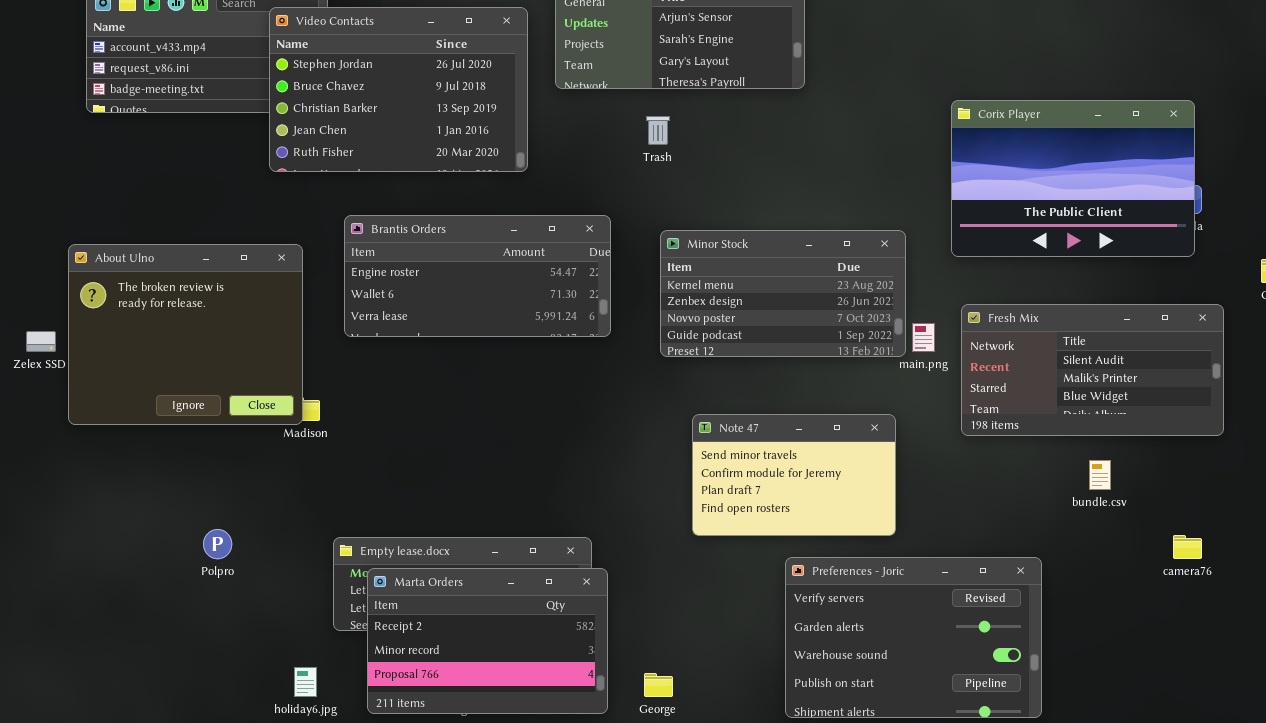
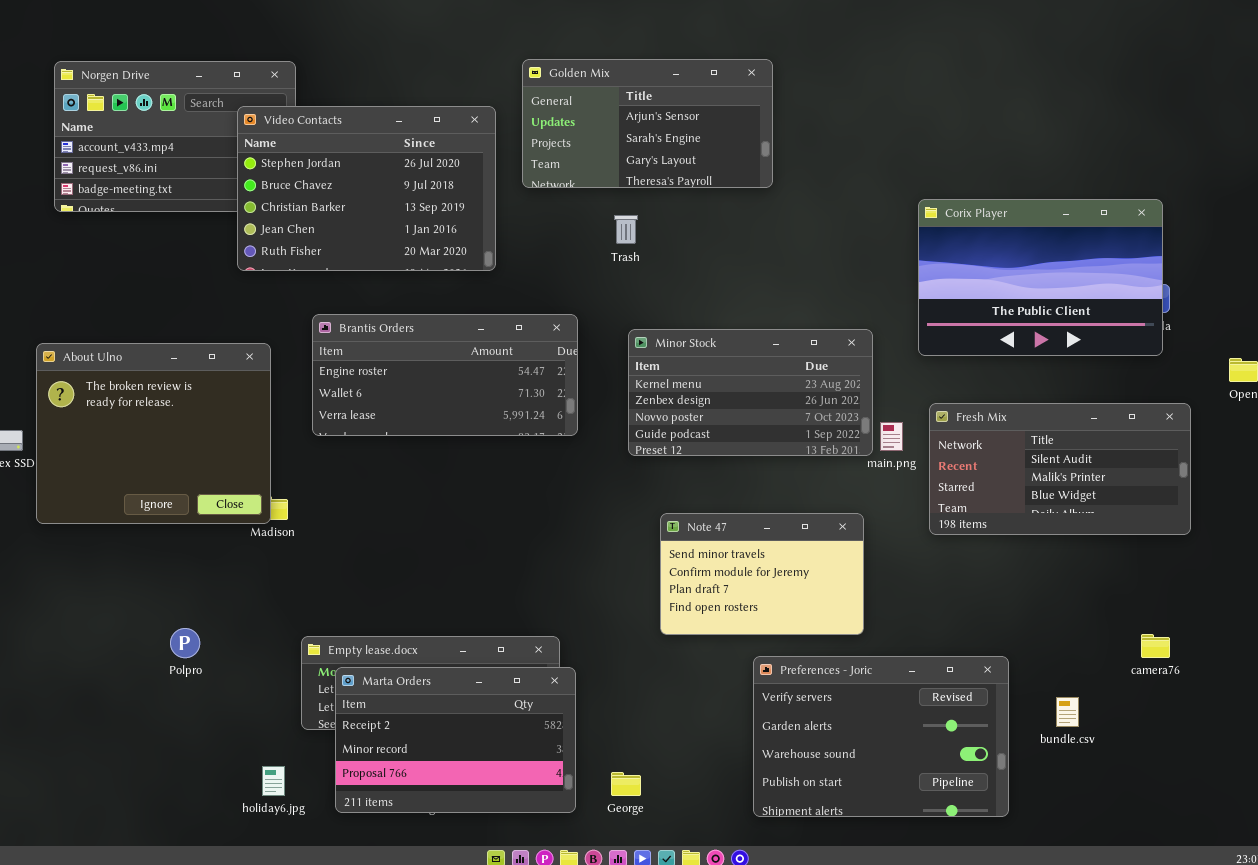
bundle.csv: [1089,460,1111,490] -> [1056,697,1079,727], moved

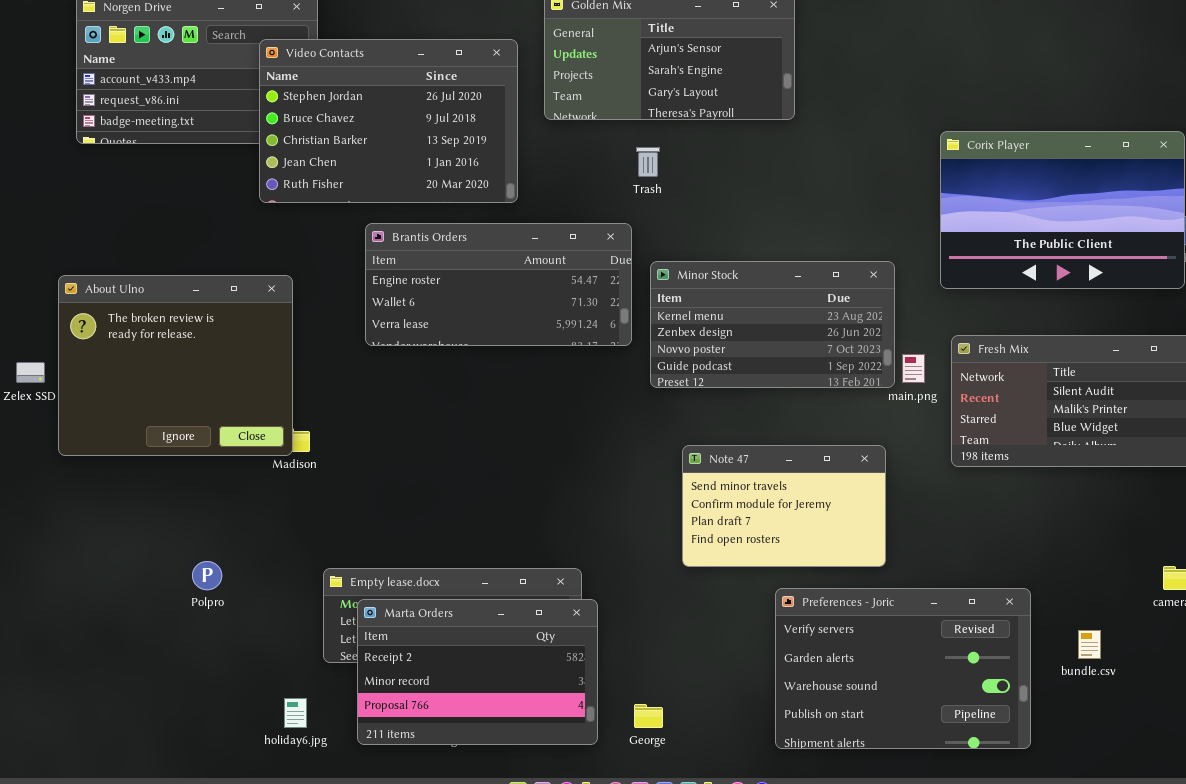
Brantis Orders: [312,314,578,436] -> [365,223,632,346], moved

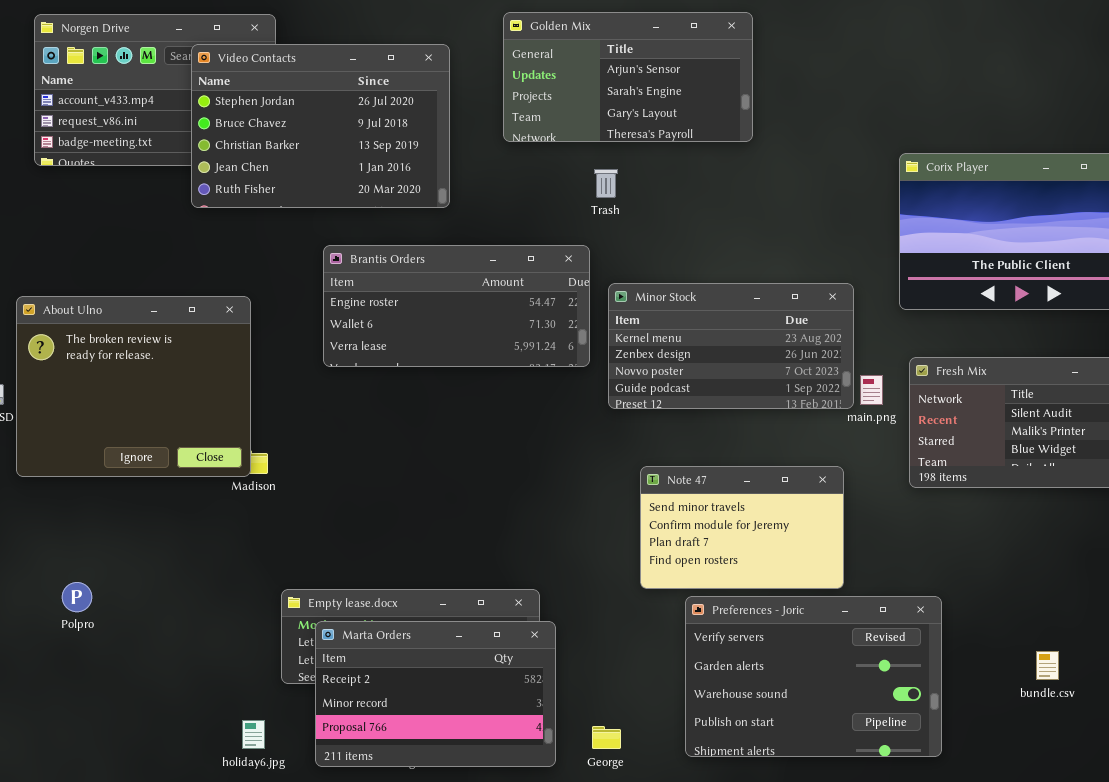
Video Contacts: [259,39,518,203] -> [191,44,450,208], moved
Polpro: [192,561,222,590] -> [62,582,92,612], moved
Preferences - Joric: [775,588,1031,749] -> [685,596,942,757], moved

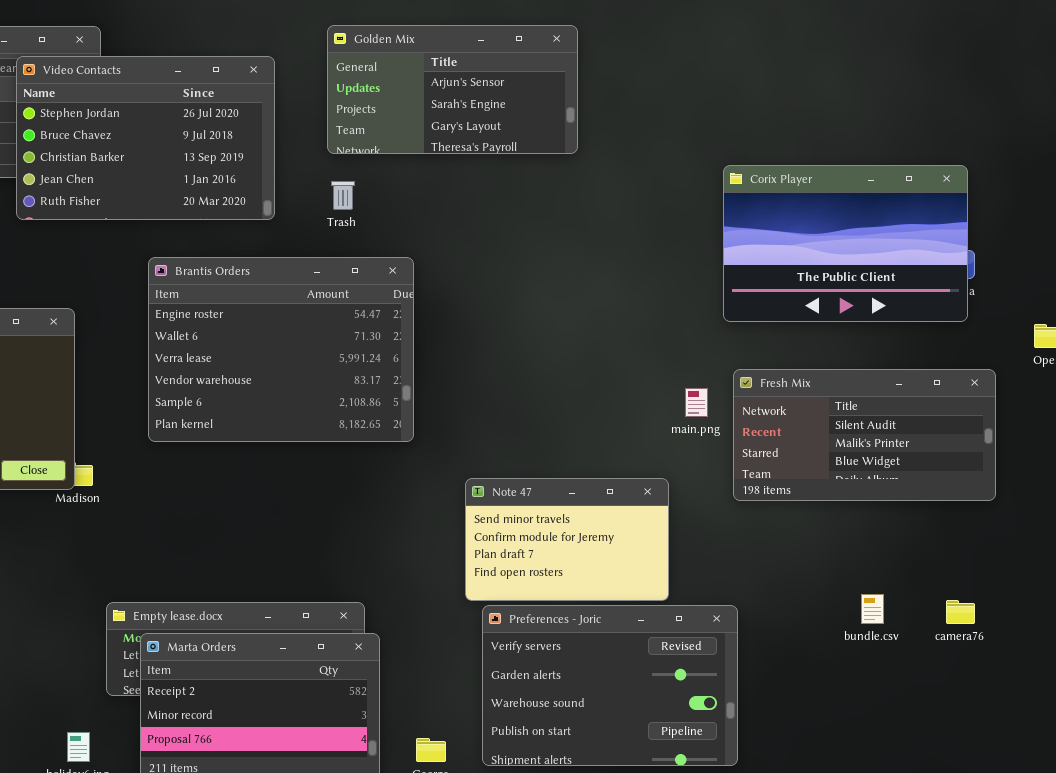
Trash: [594,169,618,198] -> [331,181,355,210], moved
Brantis Orders: [323,245,590,367] -> [148,257,414,442], resized
Minor Stock: [608,283,854,409] -> none, closed
Preferences - Joric: [685,596,942,757] -> [482,605,738,766], moved
bundle.csv: [1036,651,1059,680] -> [861,594,884,624], moved

